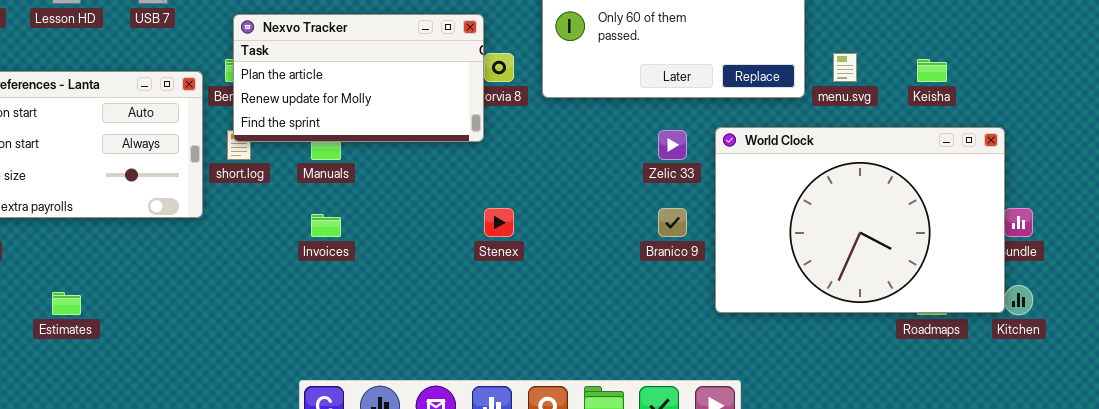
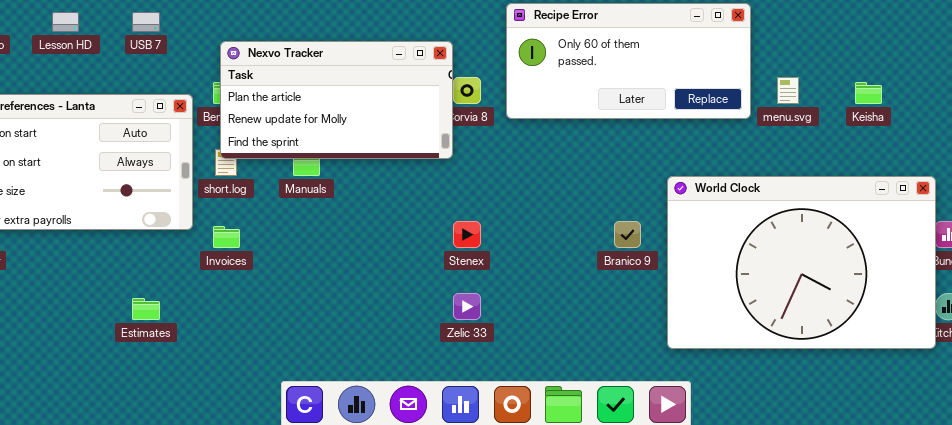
World Clock: [715,127,1005,313] -> [667,176,936,349], moved
Zelic 33: [658,130,687,160] -> [453,293,481,320], moved
Invoices: [311,214,341,237] -> [213,226,240,248], moved
Estimates: [52,292,81,315] -> [132,298,160,320], moved

